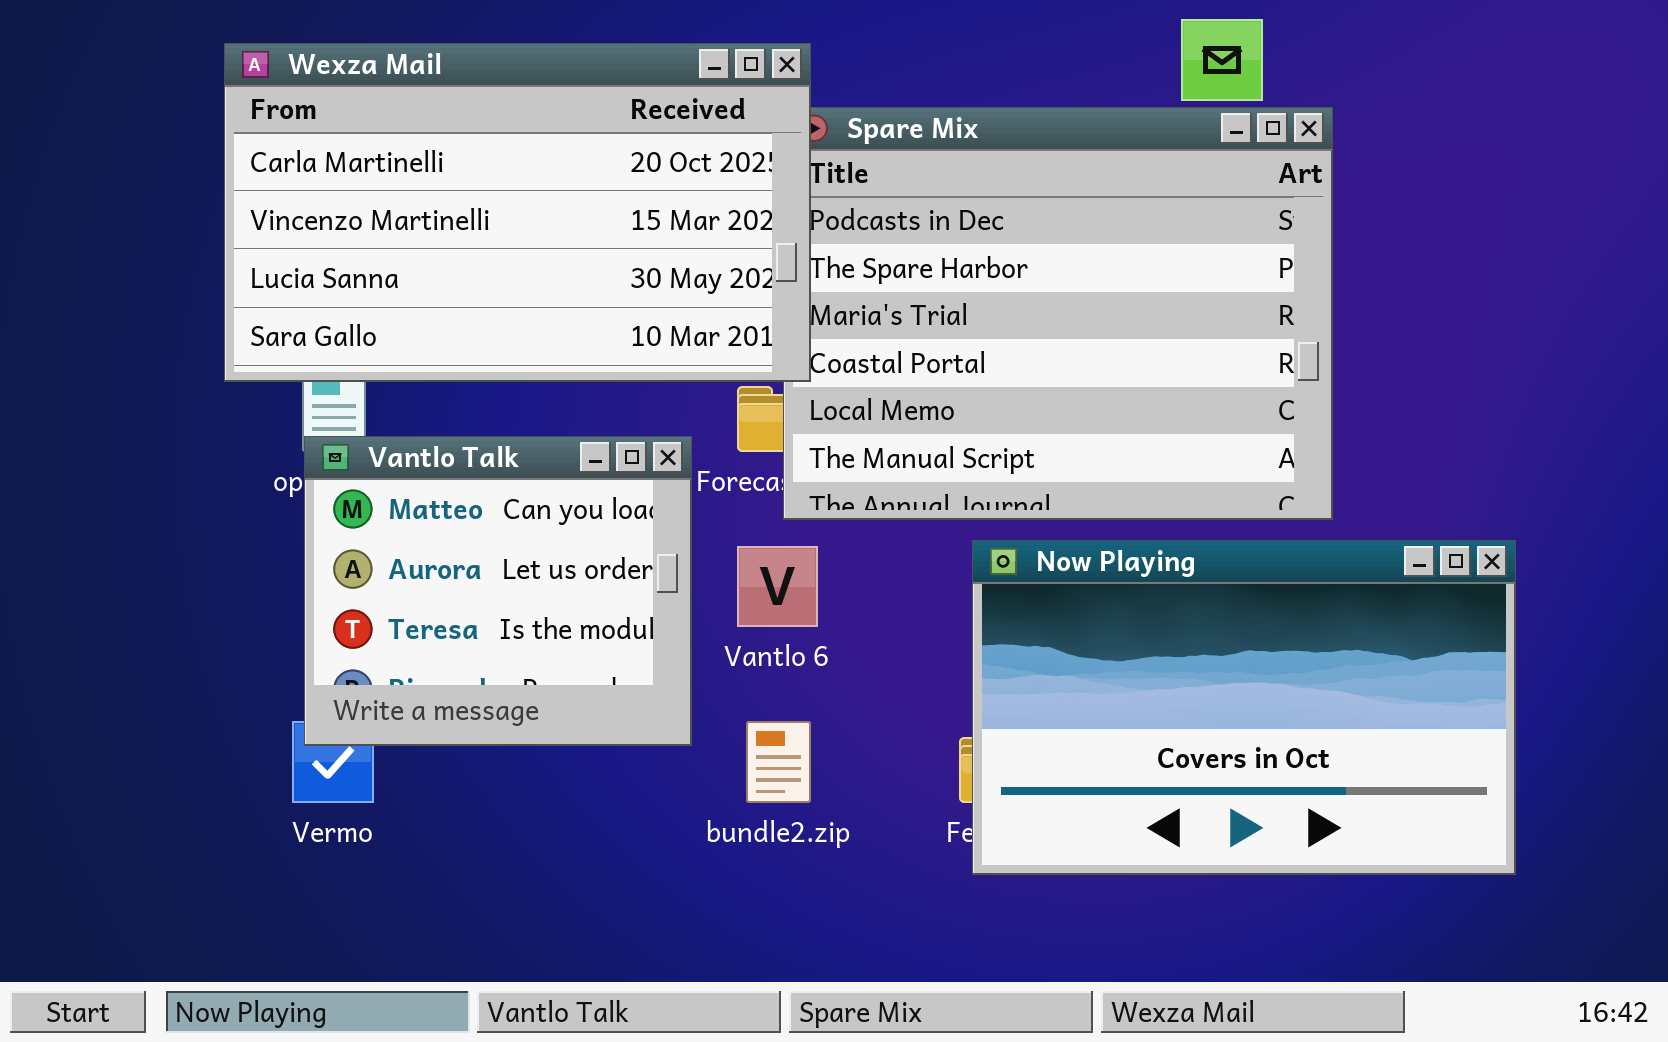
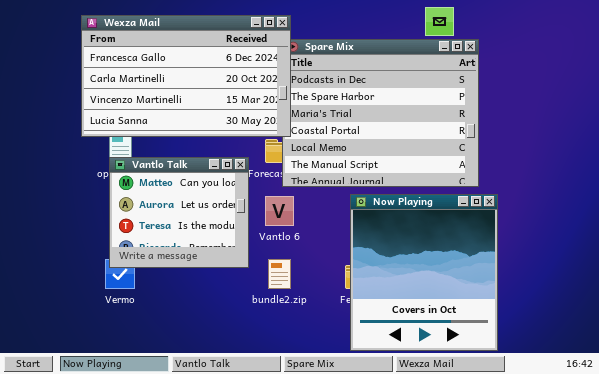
Wexza Mail: [224,43,811,382] -> [81,15,291,137], scrolled up 1 row
Now Playing: [972,540,1516,875] -> [350,194,498,351], resized

